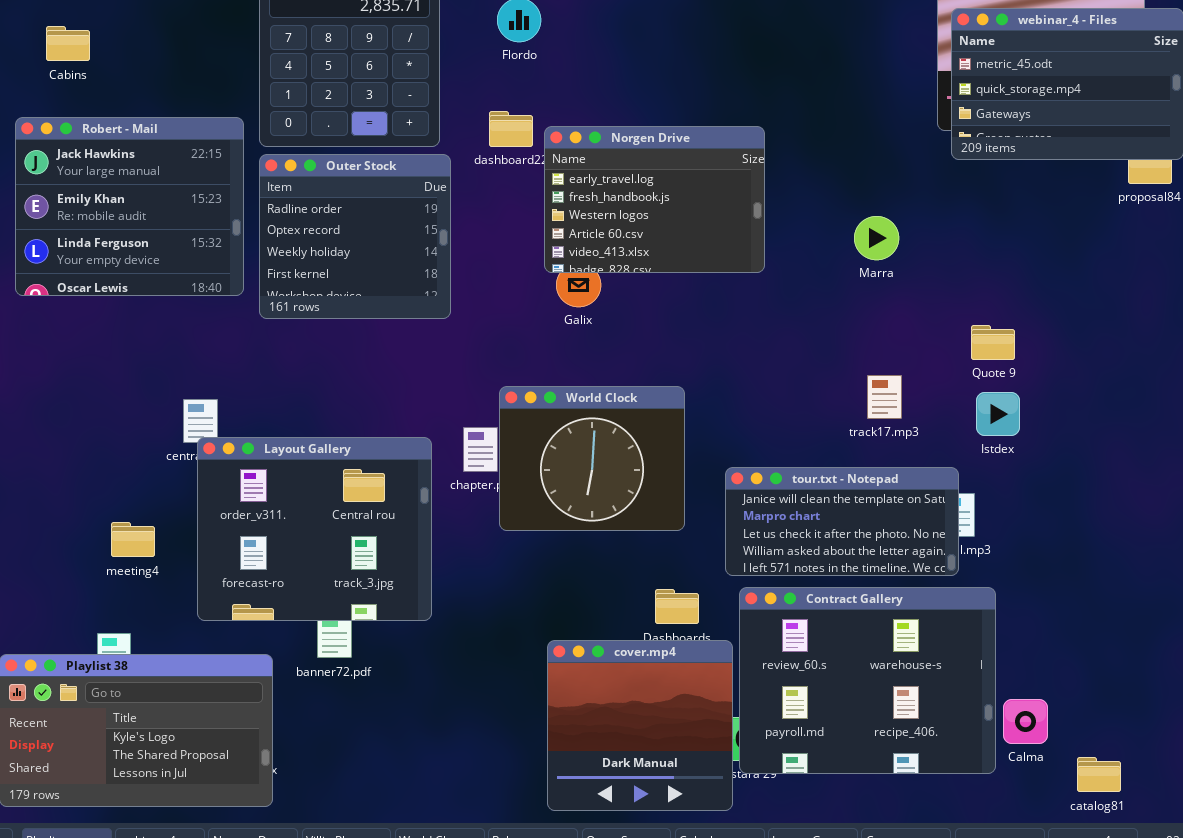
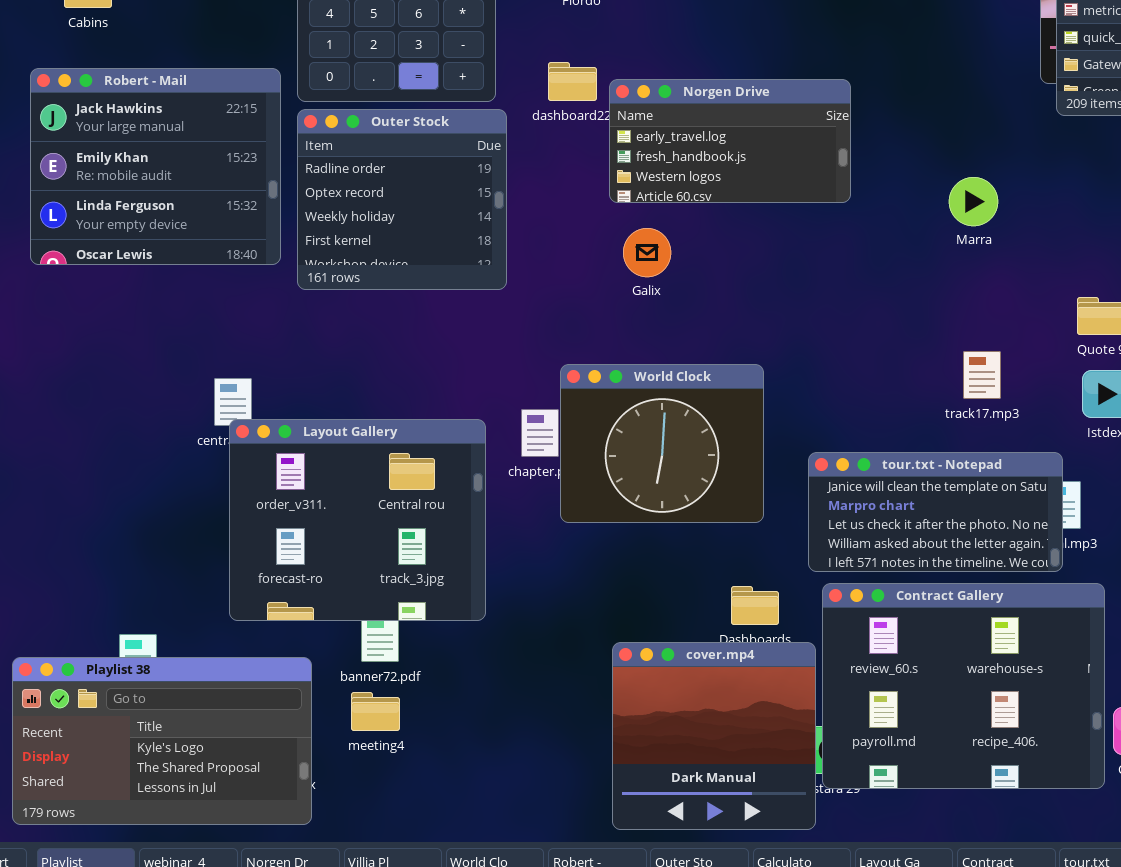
Norgen Drive: [544,126,765,273] -> [609,79,851,203], resized
meeting4: [111,522,155,557] -> [351,692,400,731], moved

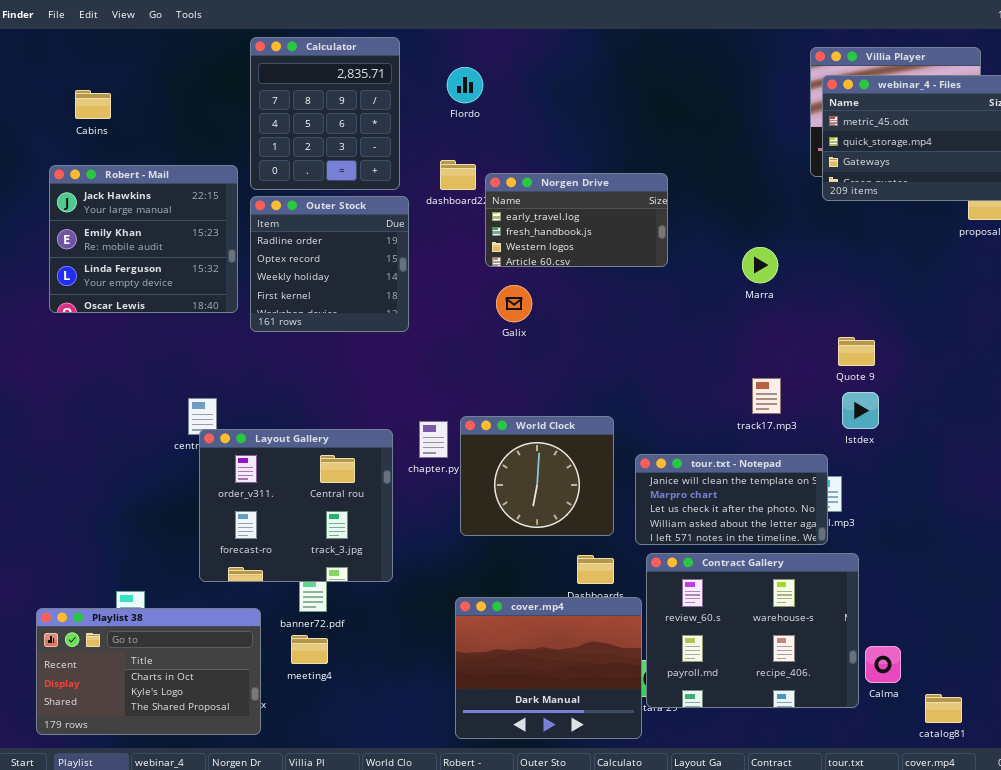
World Clock: [560,364,764,523] -> [460,416,614,536], moved
cover.mp4: [612,642,816,830] -> [455,597,642,739], resized
Playlist 38: [12,657,312,825] -> [36,608,261,735], scrolled up 1 row

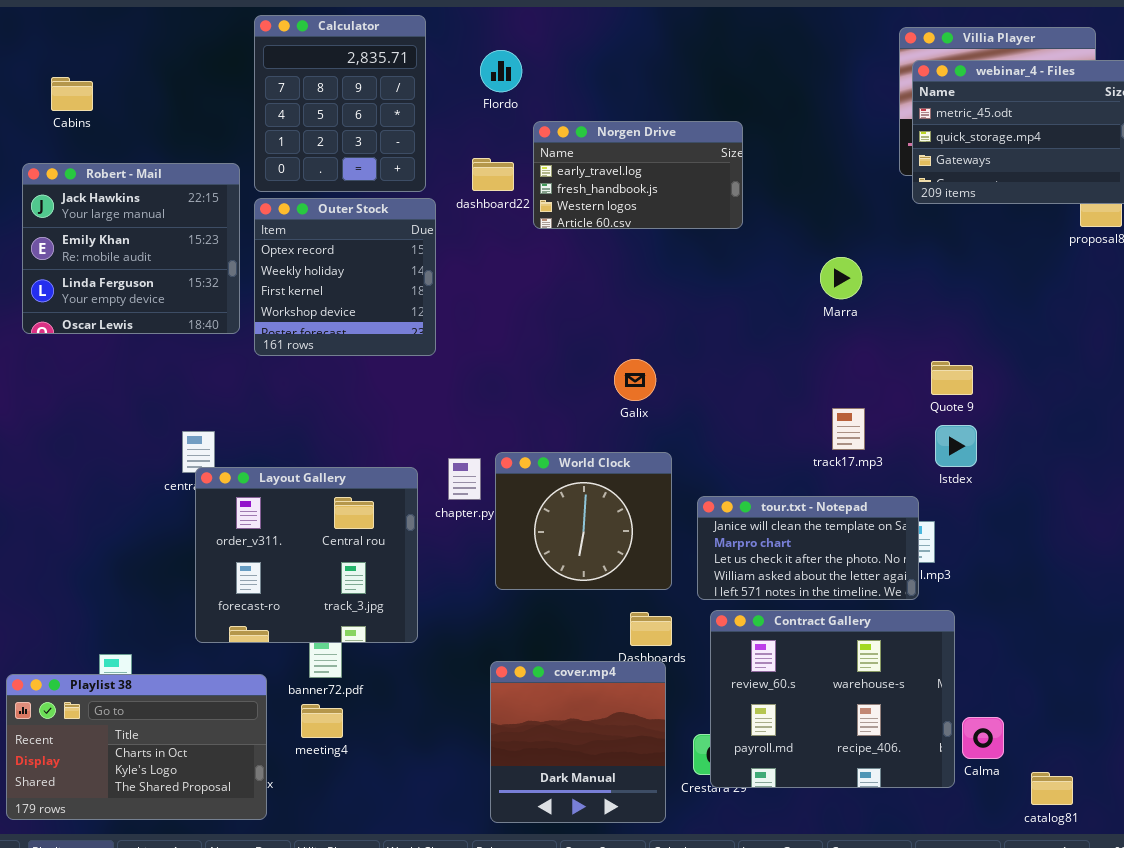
Norgen Drive: [485,173,668,267] -> [533,121,743,229], moved
Outer Stock: [250,196,409,332] -> [254,198,436,356], scrolled down 1 row
Galix: [496,285,532,322] -> [614,359,656,401], moved
cover.mp4: [455,597,642,739] -> [490,661,666,823], resized

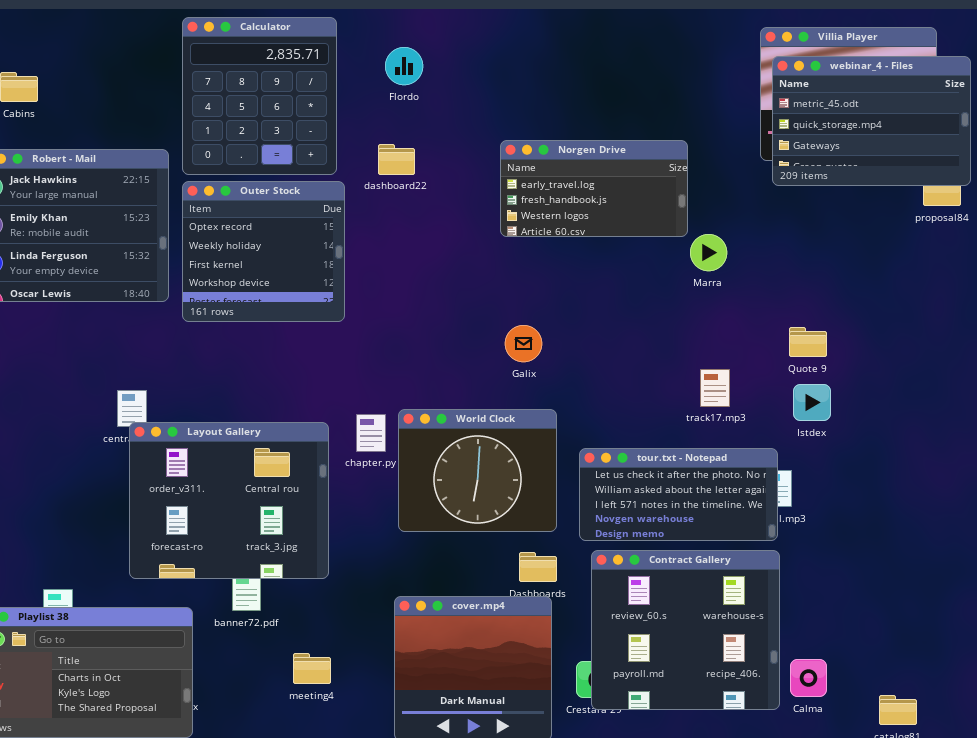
Norgen Drive: [533,121,743,229] -> [500,140,688,237], moved
tour.txt - Notepad: [697,496,919,600] -> [579,448,778,541], scrolled down 2 rows
Contract Gallery: [710,610,955,788] -> [591,550,780,710], resized
meeting4: [301,704,343,738] -> [293,653,331,684], moved
Calma: [962,717,1004,759] -> [790,659,827,697], moved

